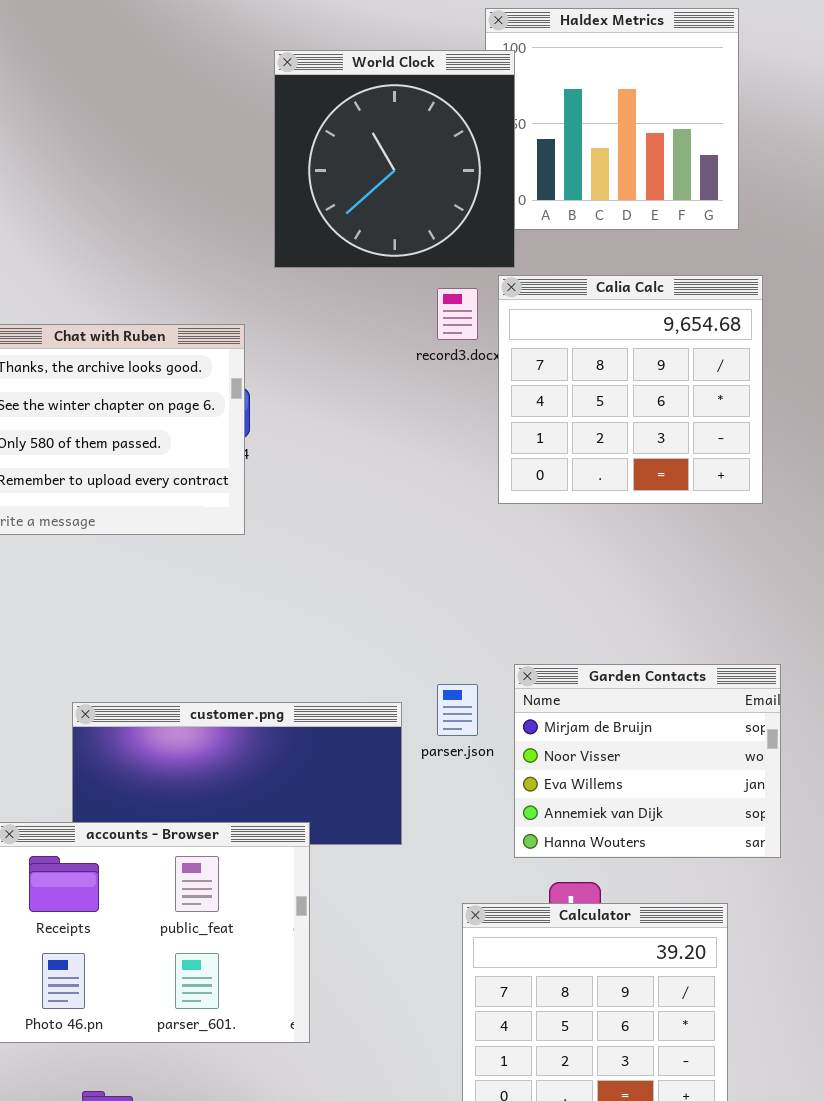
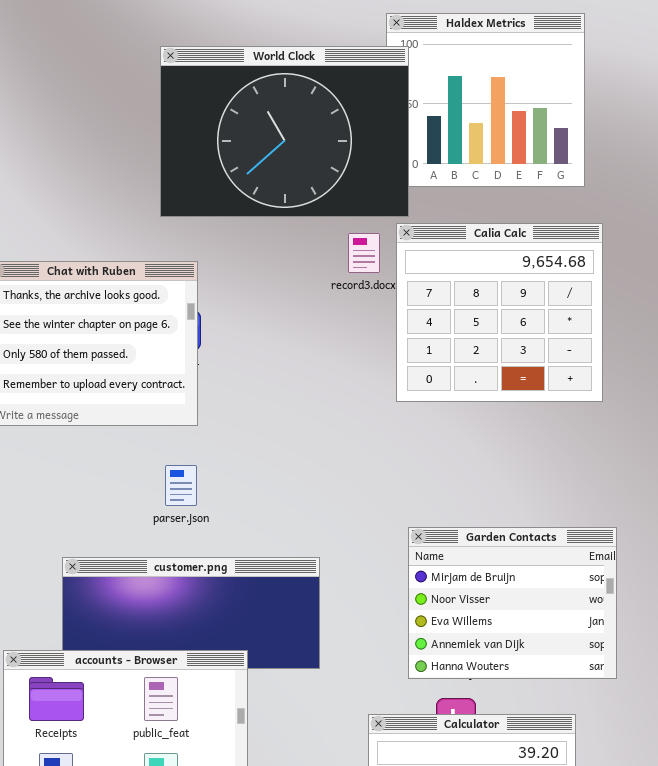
World Clock: [274,50,515,268] -> [160,46,409,217], resized
parser.json: [437,684,478,736] -> [165,465,197,506], moved

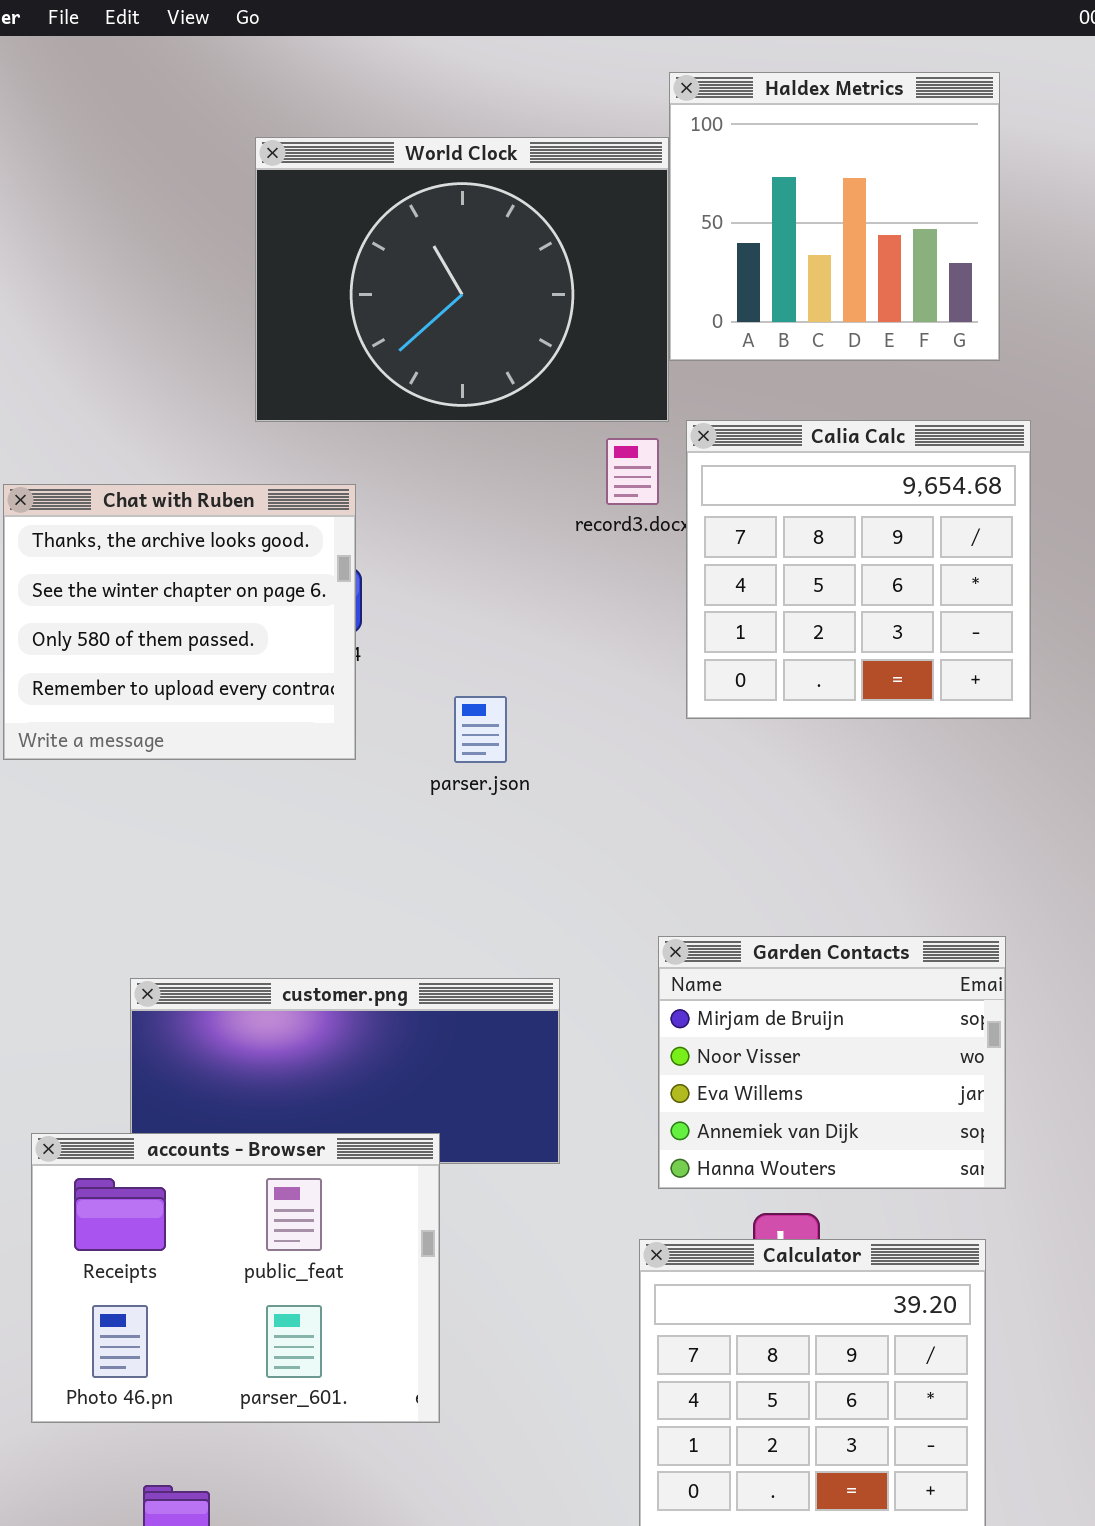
World Clock: [160,46,409,217] -> [255,137,669,422], moved
parser.json: [165,465,197,506] -> [454,696,507,763], moved
Garden Contacts: [408,527,617,679] -> [658,936,1006,1189], moved

